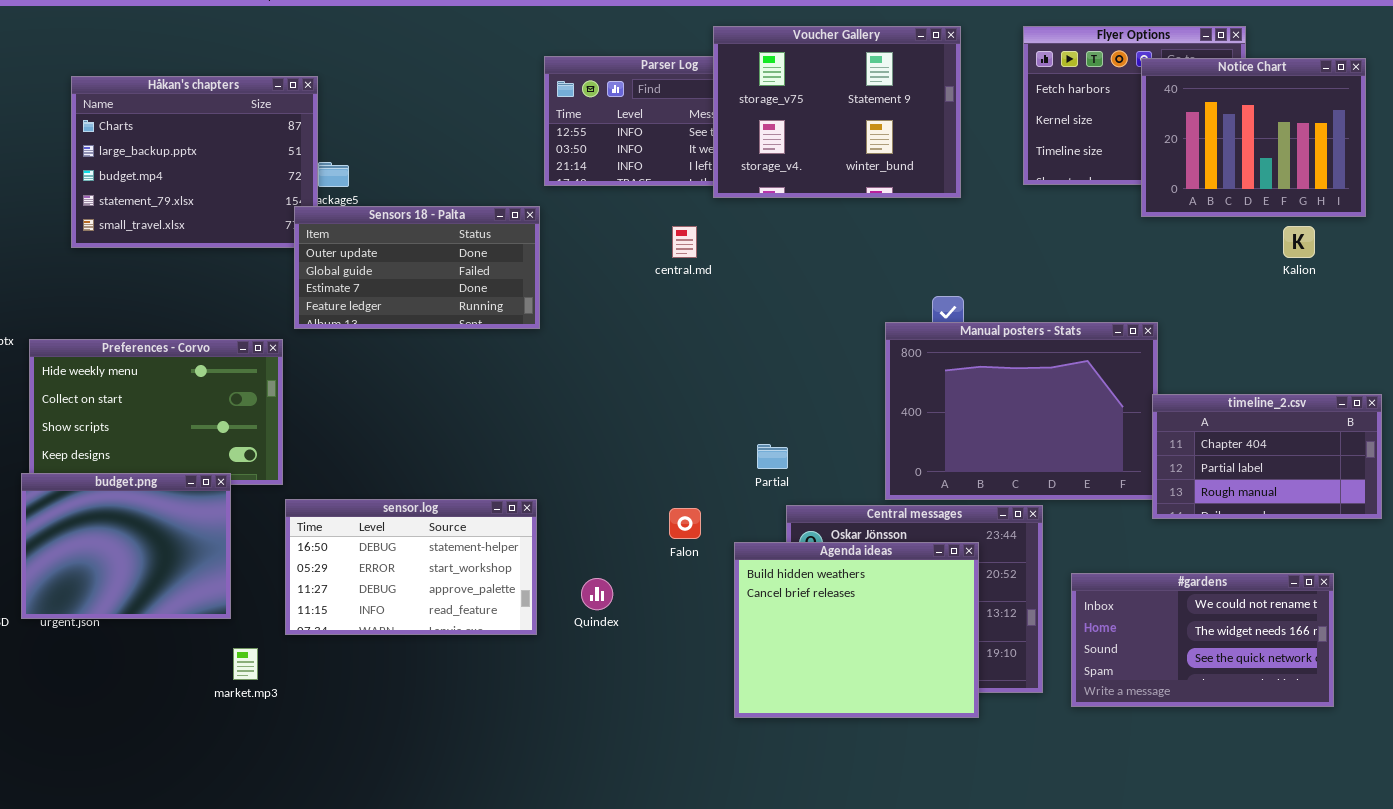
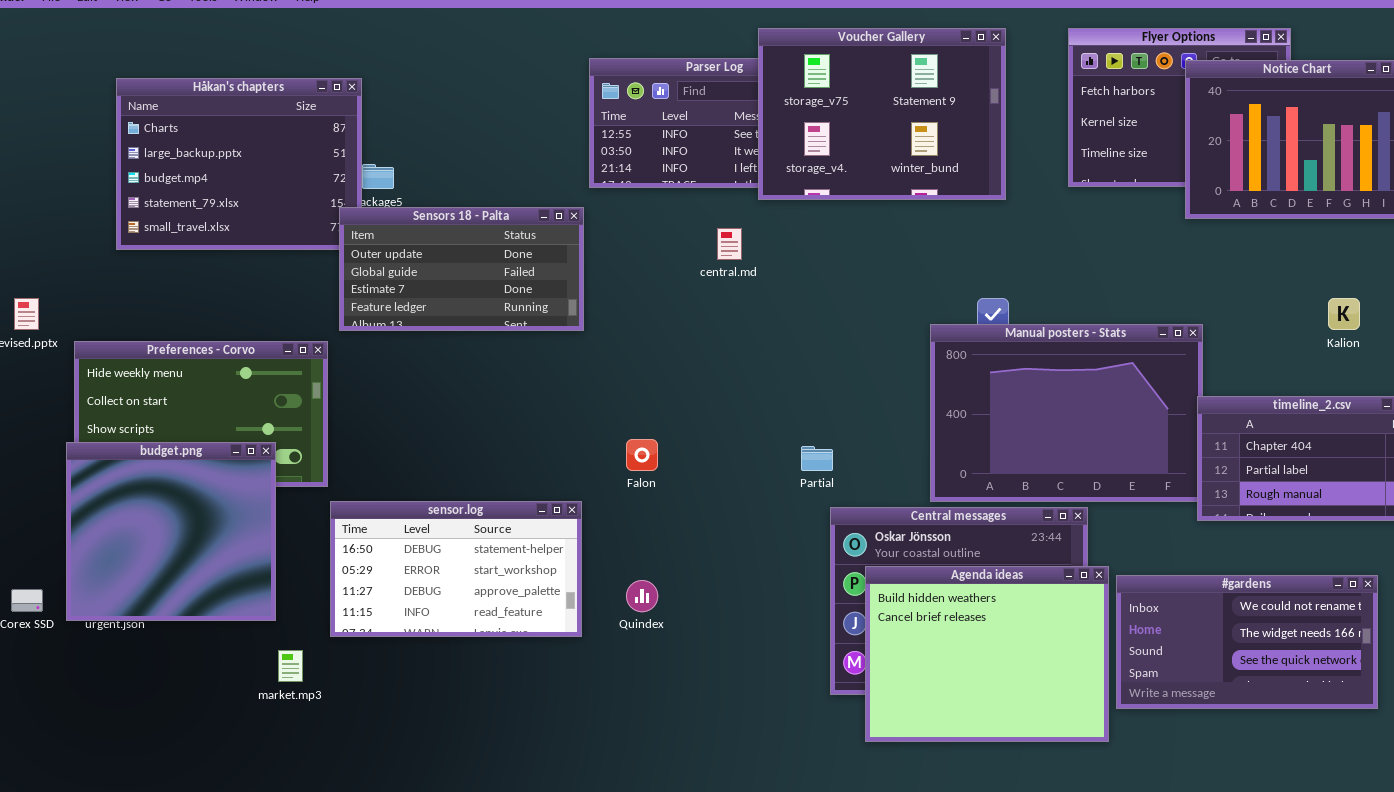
Kalion: [1283,226,1315,258] -> [1328,298,1360,330], moved
budget.png: [21,473,231,619] -> [66,442,276,621], resized
Falon: [669,508,701,539] -> [626,439,658,471], moved
Agenda ideas: [734,542,979,718] -> [865,566,1109,742], moved

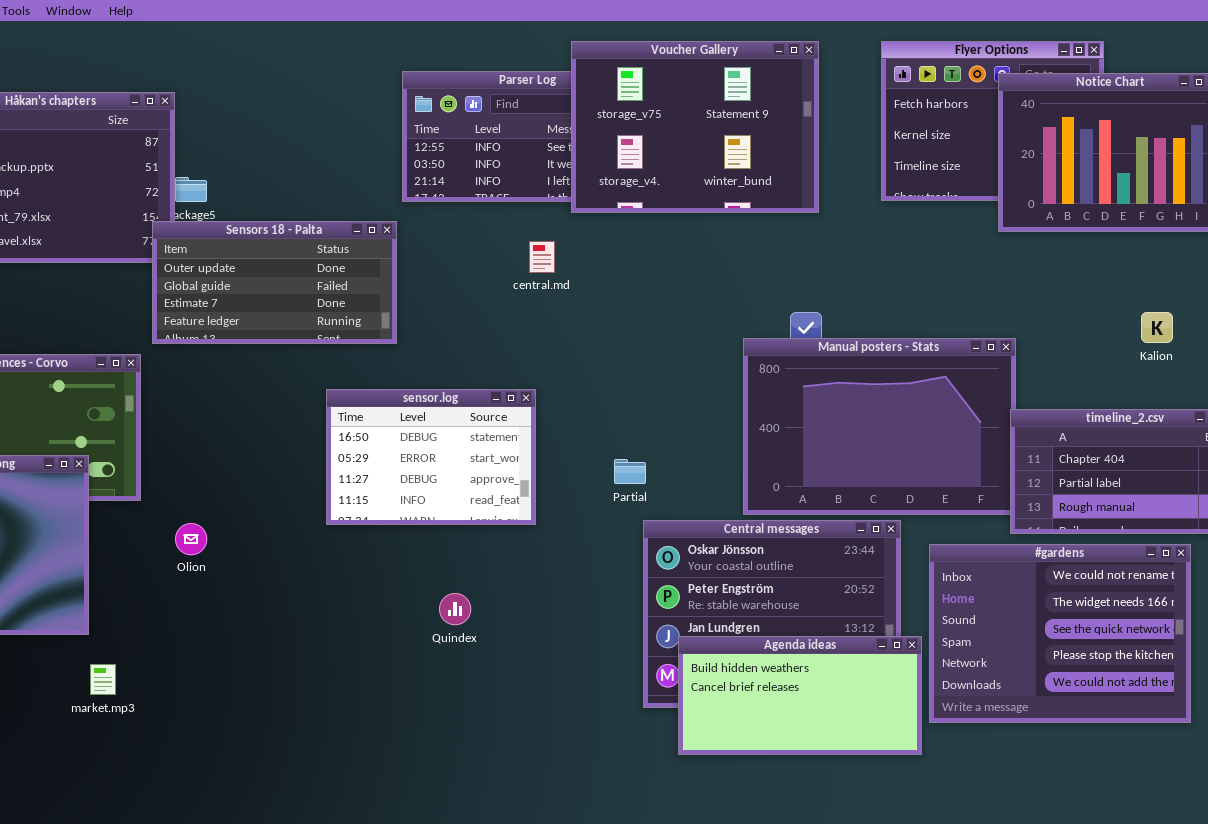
sensor.log: [330,501,582,637] -> [326,389,536,525], moved, resized
Agenda ideas: [865,566,1109,742] -> [678,636,922,755], resized
#gardens: [1116,575,1378,709] -> [929,544,1191,723], resized

